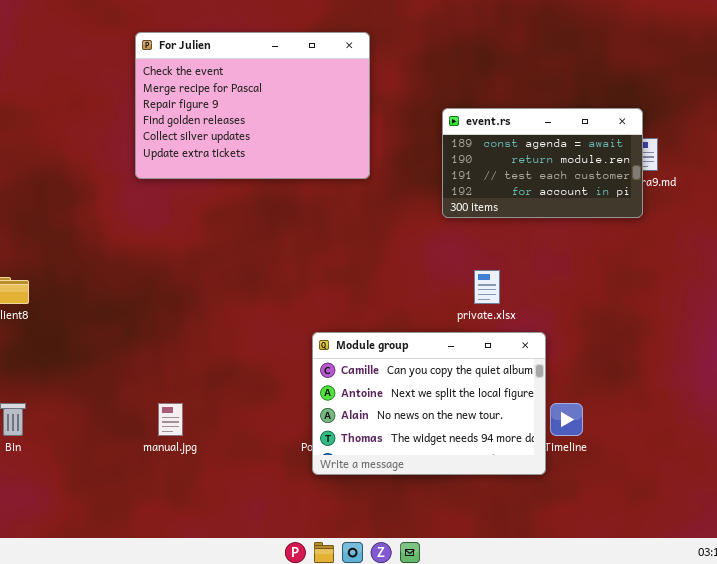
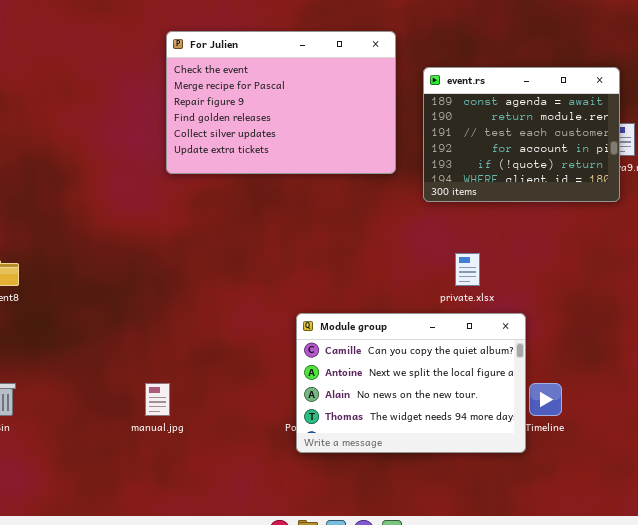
For Julien: [135,32,370,179] -> [166,31,396,174], moved
event.rs: [442,108,643,218] -> [423,67,620,202], resized

